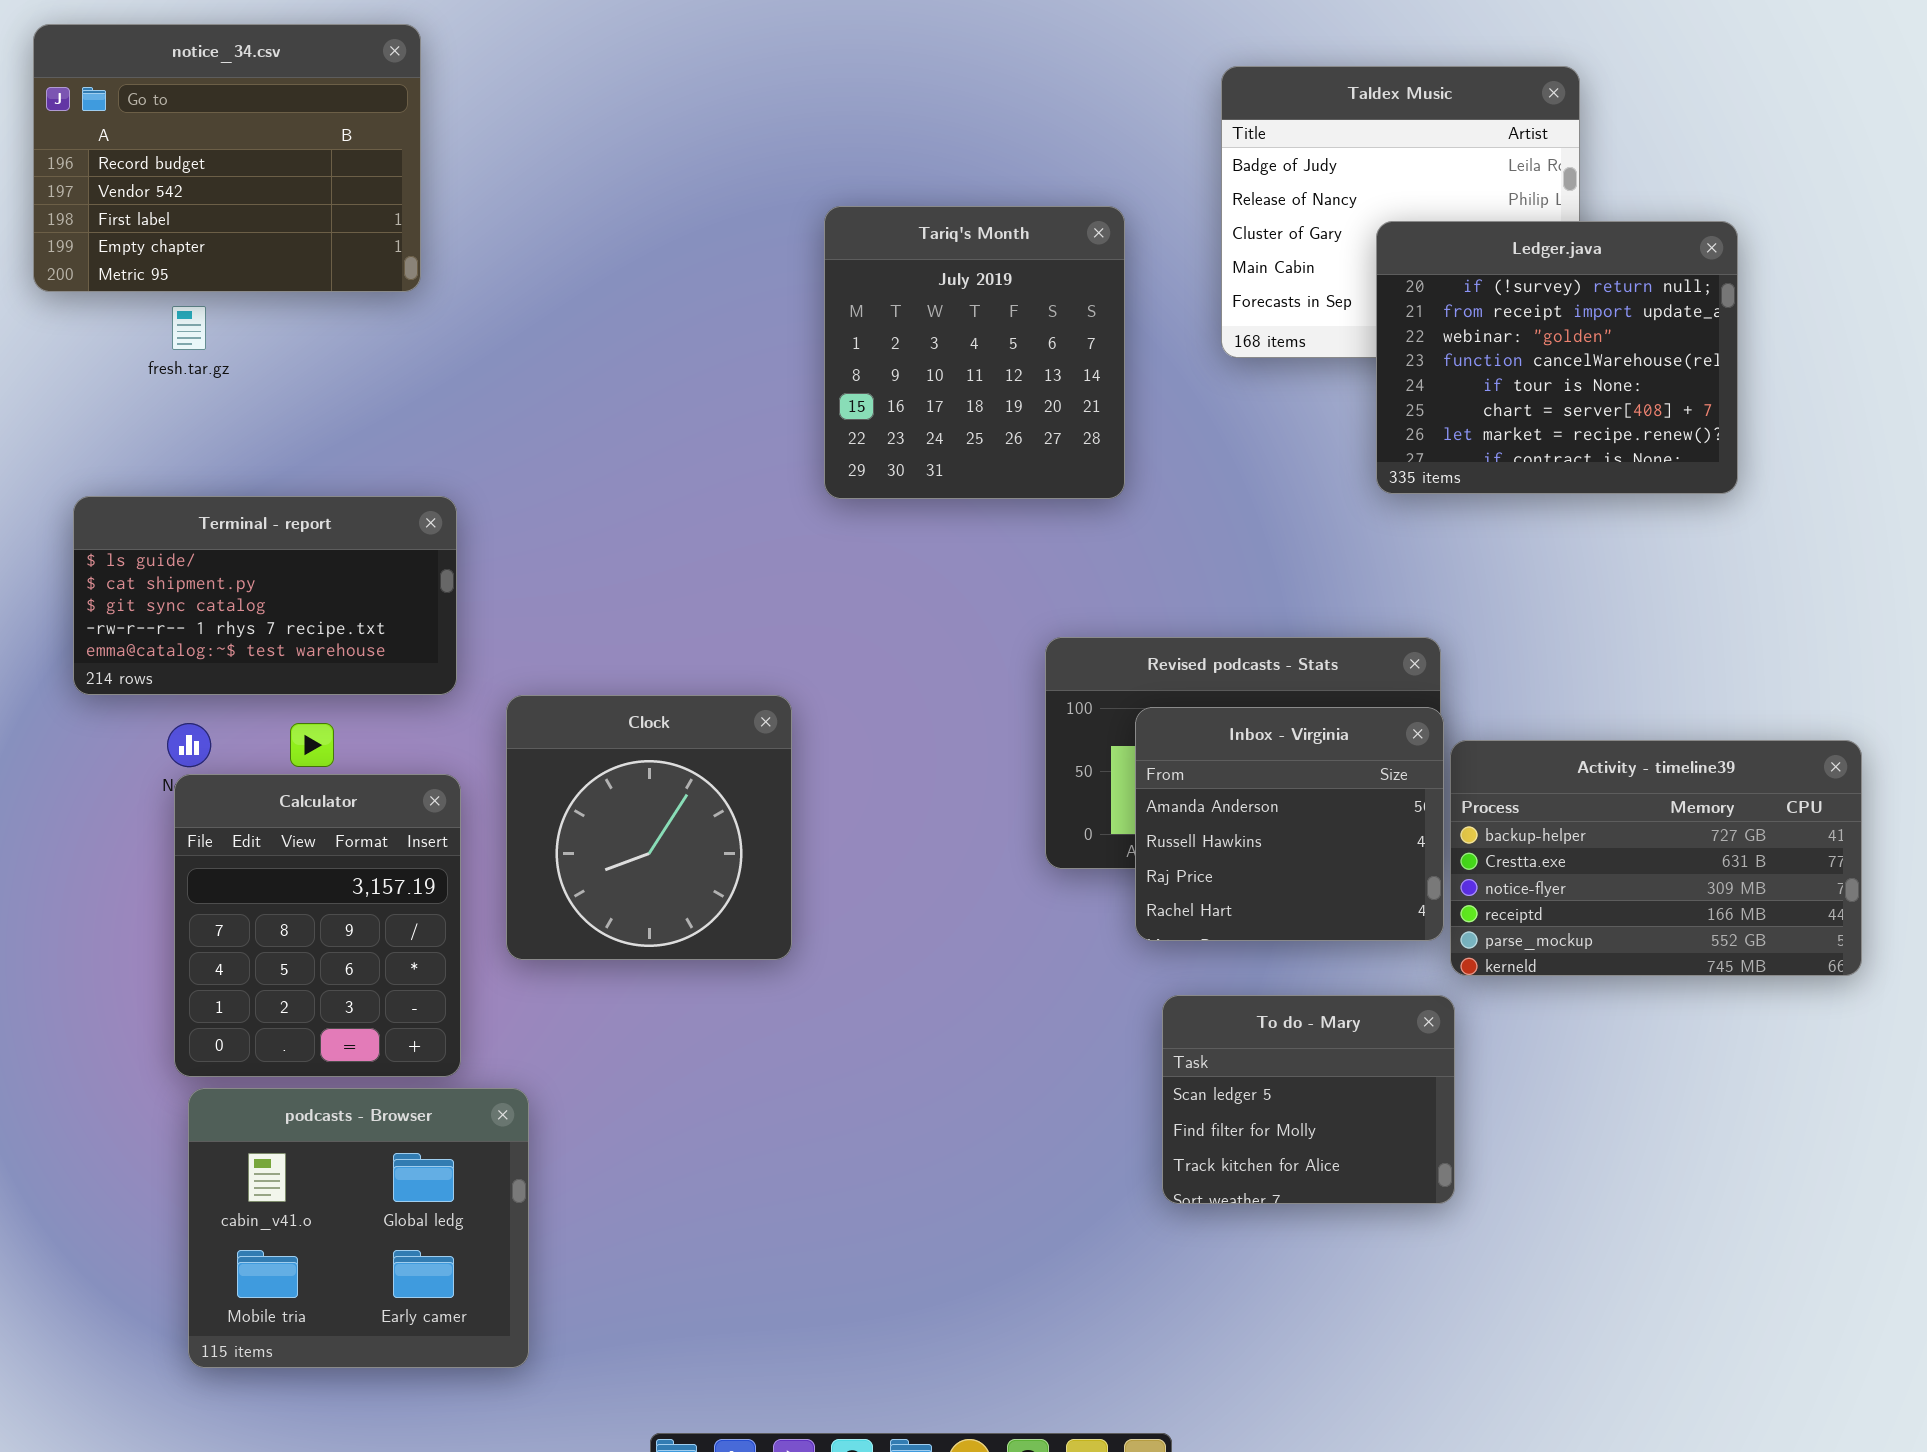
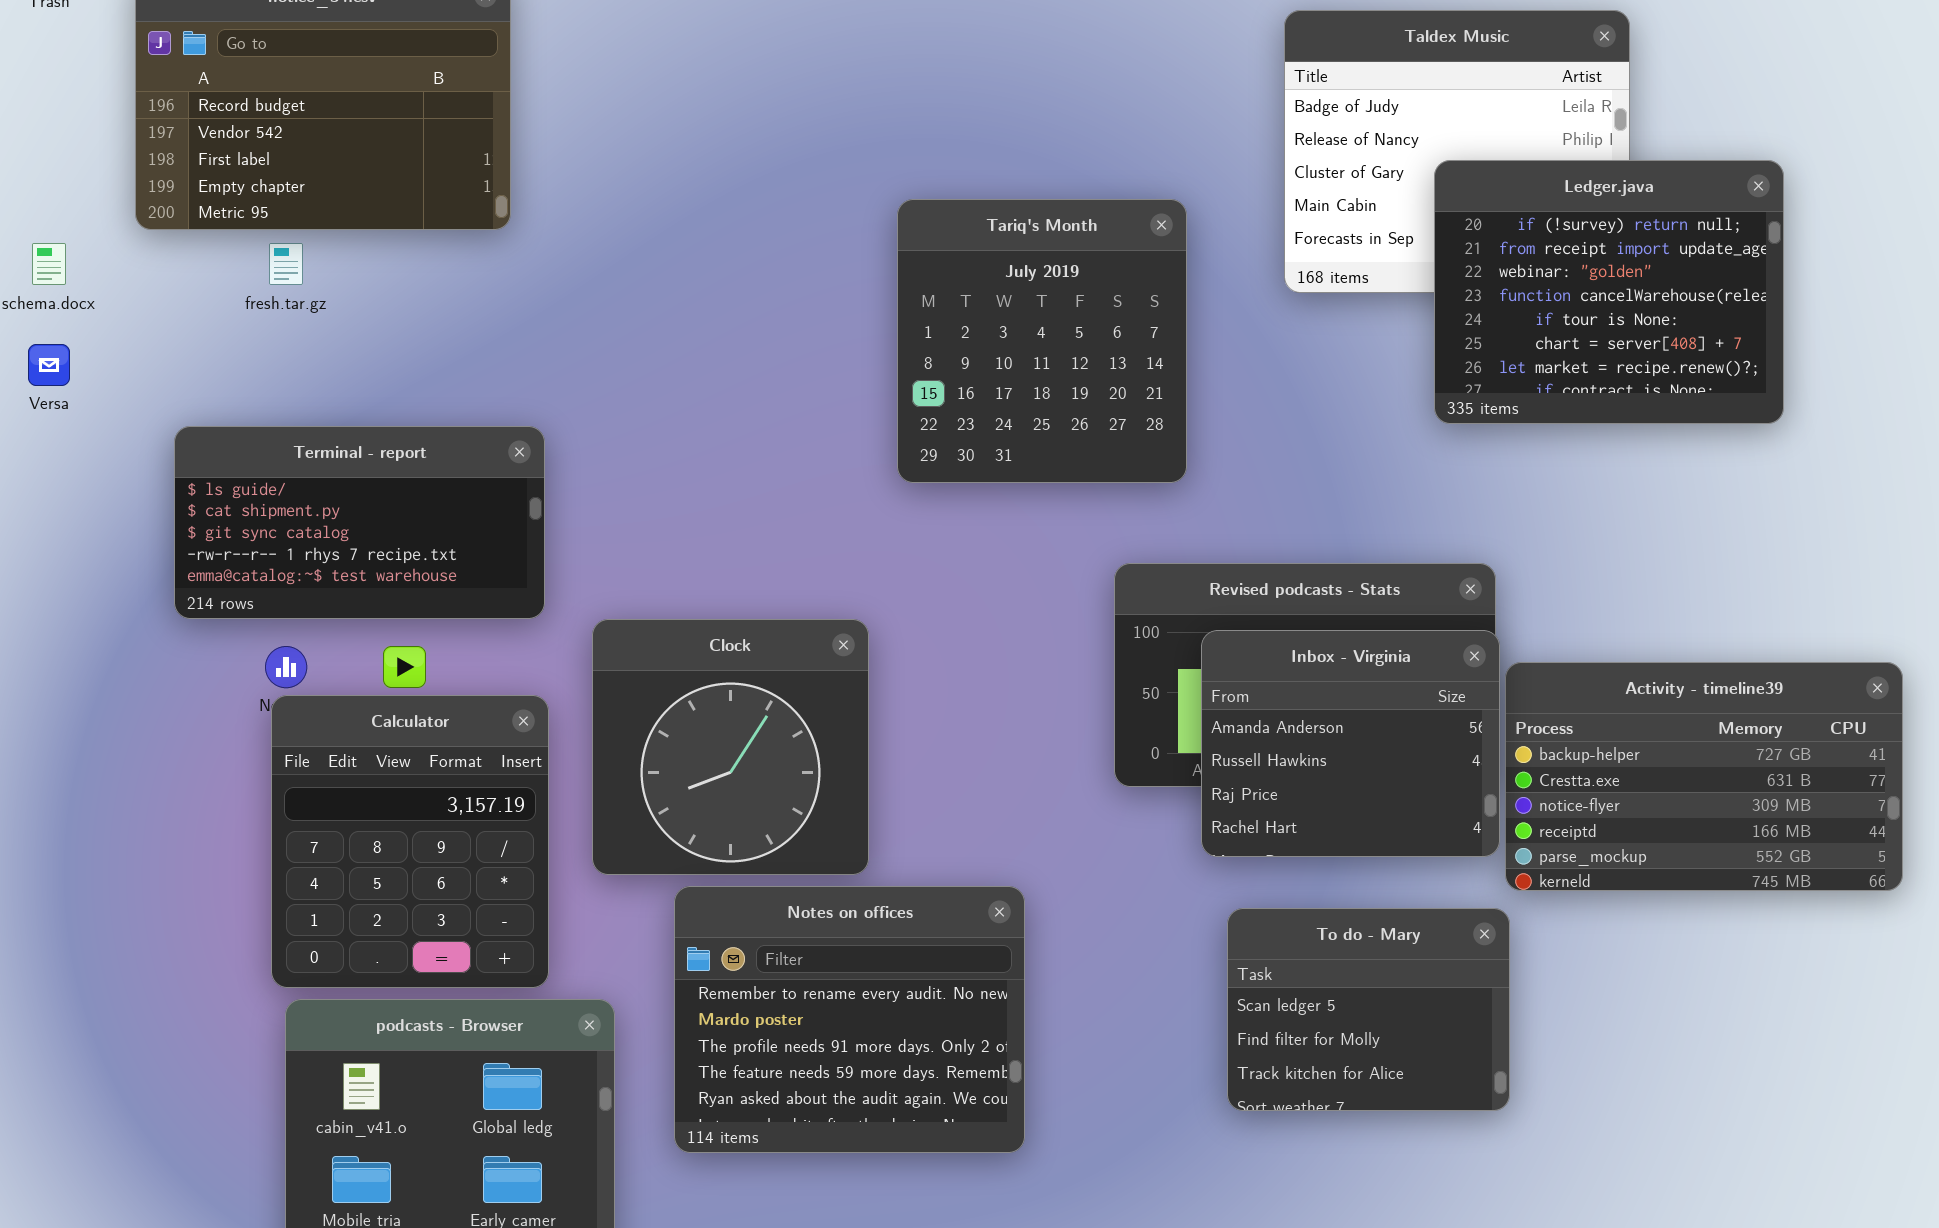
Tariq's Month: [824,206,1125,499] -> [897,199,1187,483], moved
Notes on offices: none -> [674,886,1025,1153], opened

